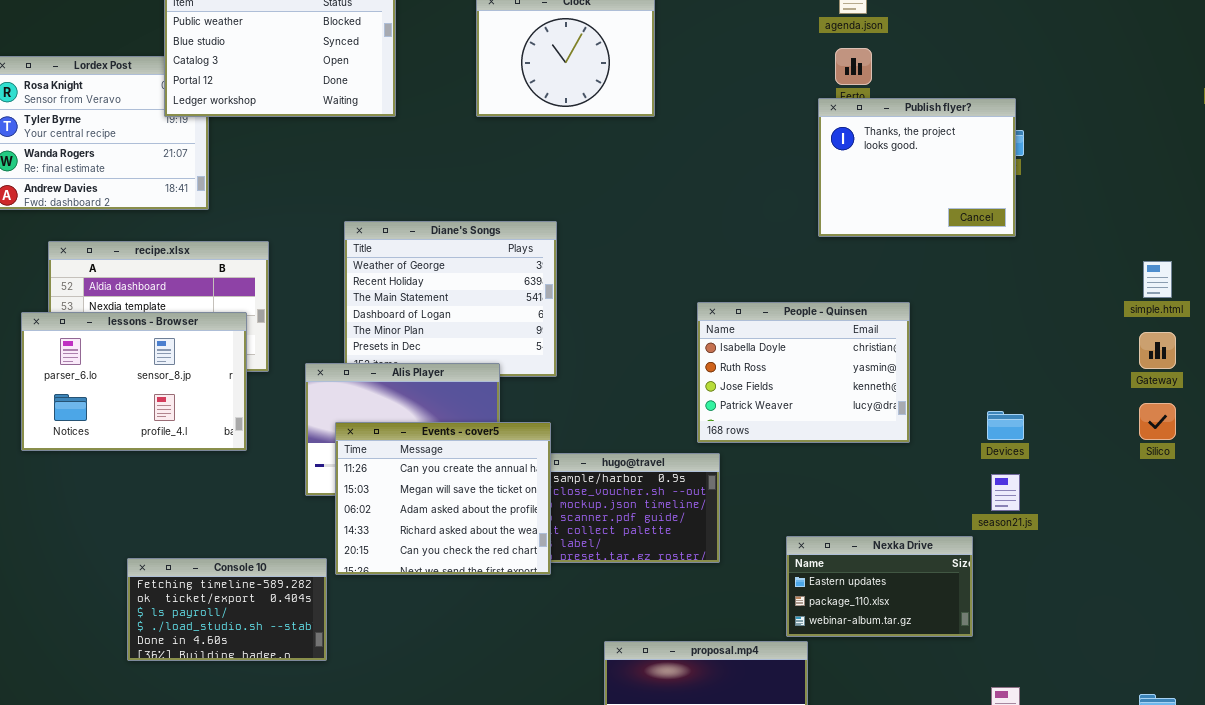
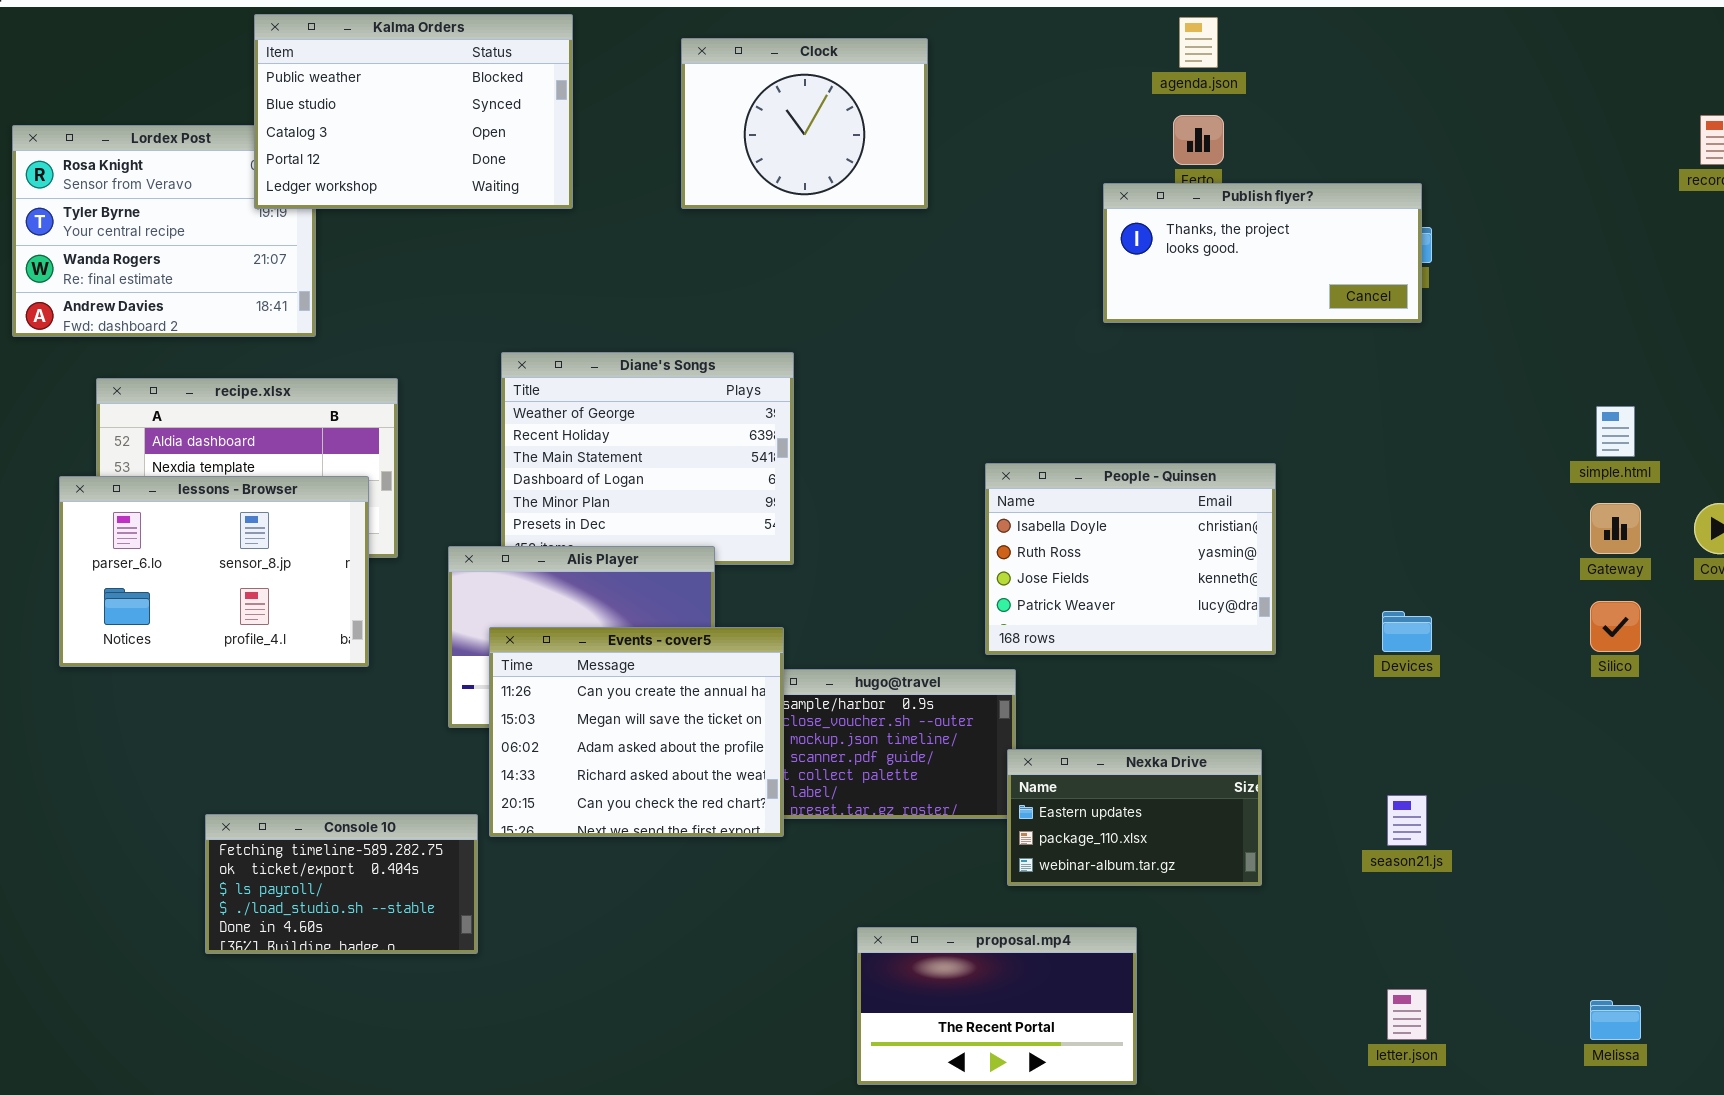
Publish flyer?: [818,98,1016,237] -> [1103,183,1422,323], resized
season21.js: [991,474,1020,511] -> [1387,795,1427,846], moved
Nexka Drive: [786,536,973,637] -> [1007,749,1262,886], moved

